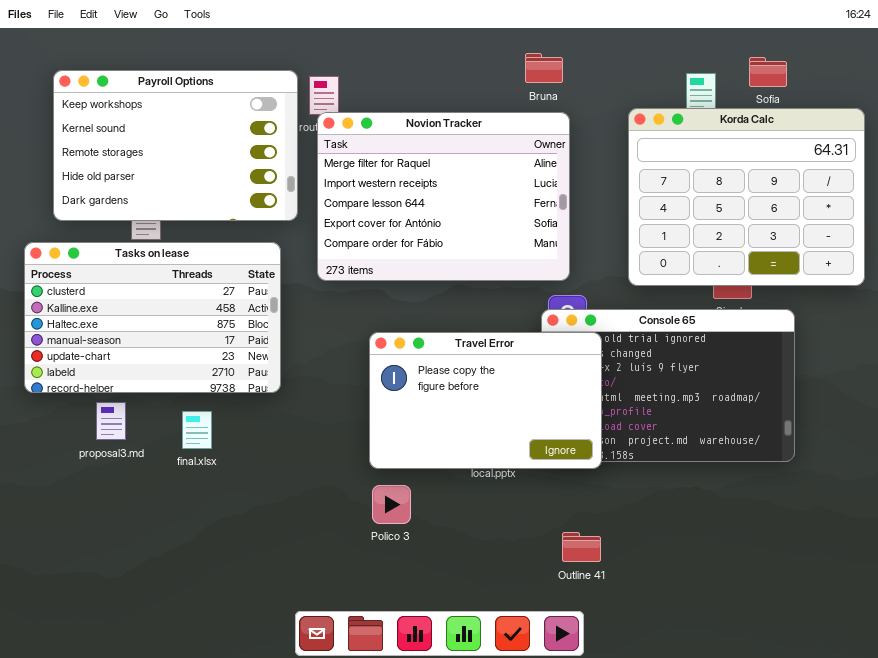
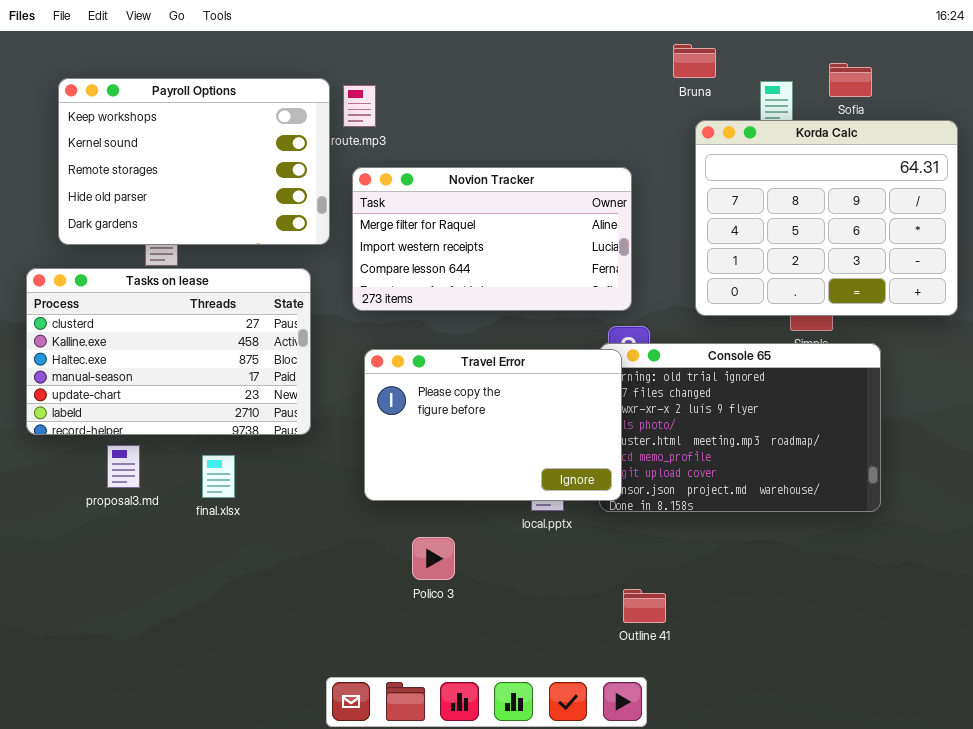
Bruna: [525,53,563,83] -> [673,44,716,78], moved
Novion Tracker: [317,112,570,281] -> [352,167,632,311], resized
Travel Error: [369,332,602,469] -> [364,349,622,501], moved

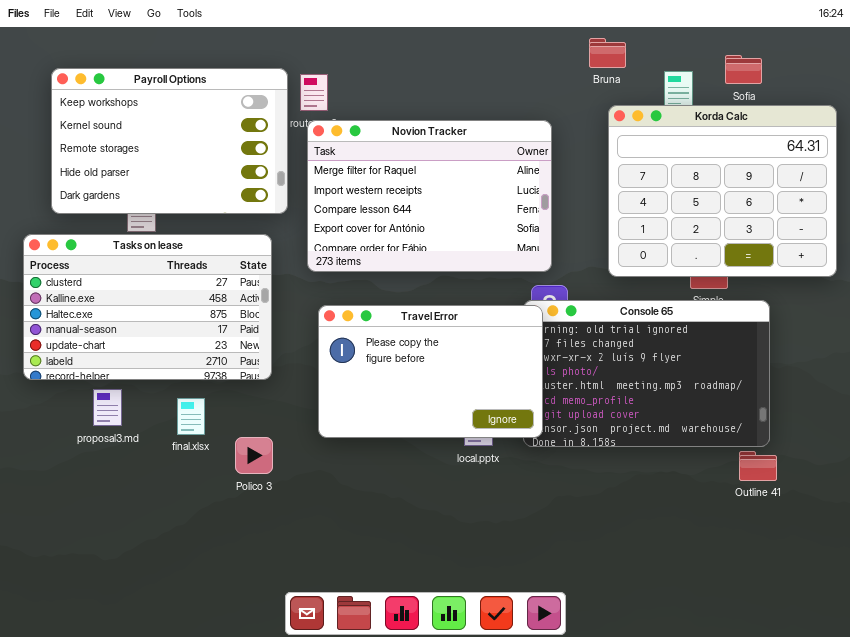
Novion Tracker: [352,167,632,311] -> [307,120,552,272], resized
Polico 3: [412,537,455,580] -> [235,437,273,474], moved
Outline 41: [623,589,666,623] -> [739,451,777,481], moved

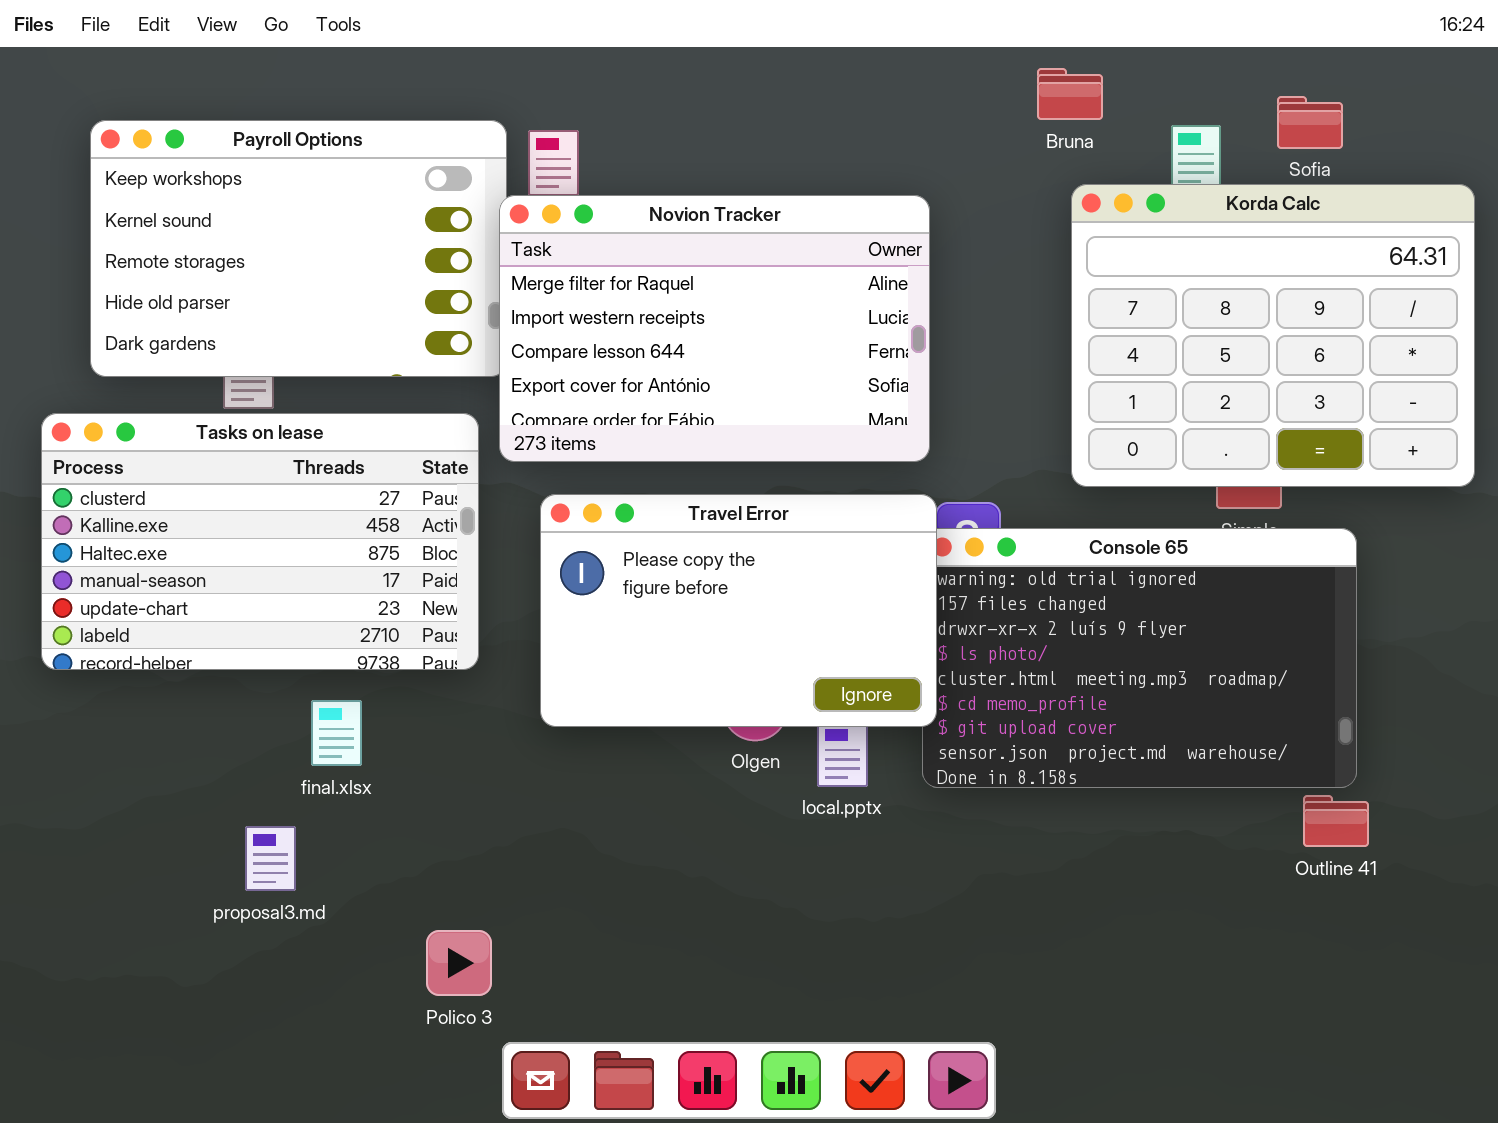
Novion Tracker: [307,120,552,272] -> [499,195,930,462], moved
Travel Error: [318,305,543,438] -> [540,494,937,727], moved
proposal3.md: [93,389,122,426] -> [245,826,296,891], moved
Polico 3: [235,437,273,474] -> [426,930,492,996], moved

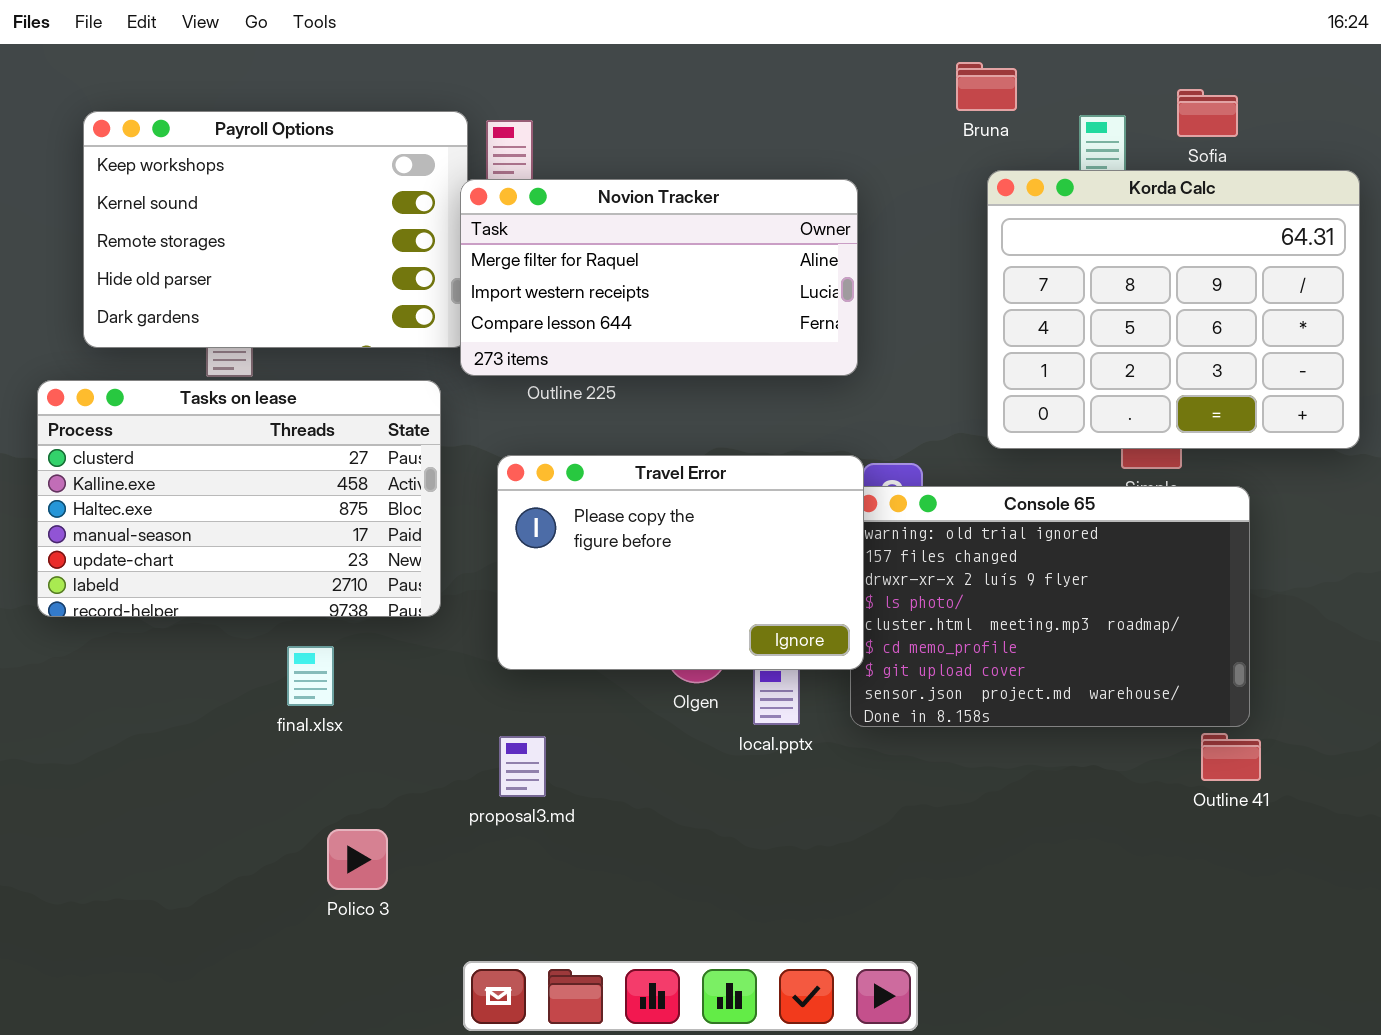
Novion Tracker: [499,195,930,462] -> [460,179,858,376], resized
proposal3.md: [245,826,296,891] -> [499,736,546,797], moved
Polico 3: [426,930,492,996] -> [327,829,388,890], moved

